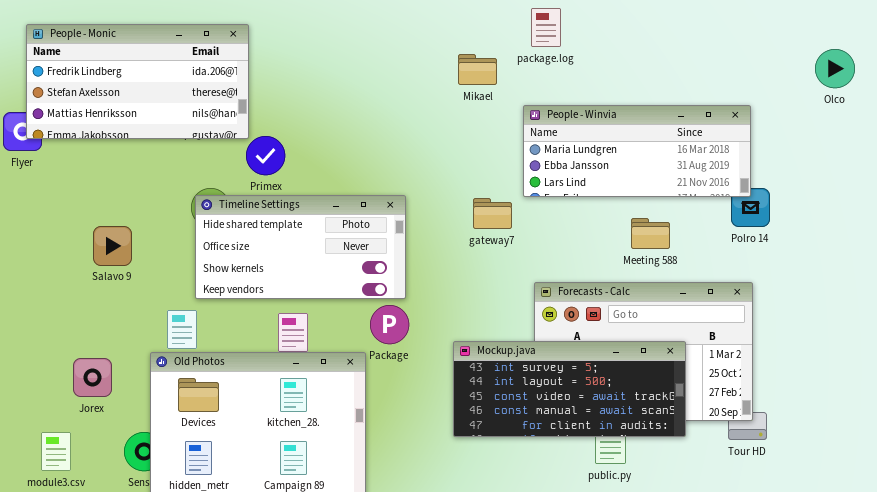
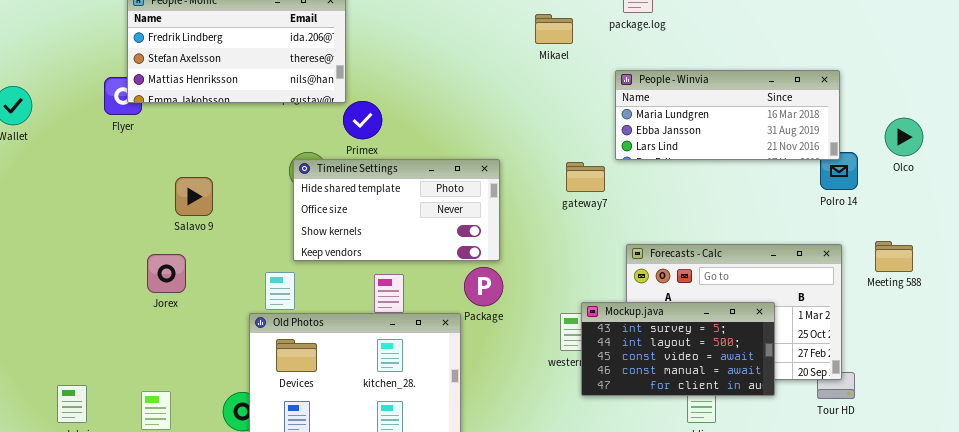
Olco: [815,49,855,88] -> [885,118,923,156], moved
Mikael: [458,54,497,85] -> [535,14,573,44], moved
Meeting 588: [631,218,670,249] -> [875,241,913,272], moved
Salavo 9: [93,226,132,266] -> [175,177,213,216], moved
Mockup.java: [453,341,686,437] -> [581,302,775,396], resized
Jorex: [73,358,112,397] -> [147,254,186,293], moved

